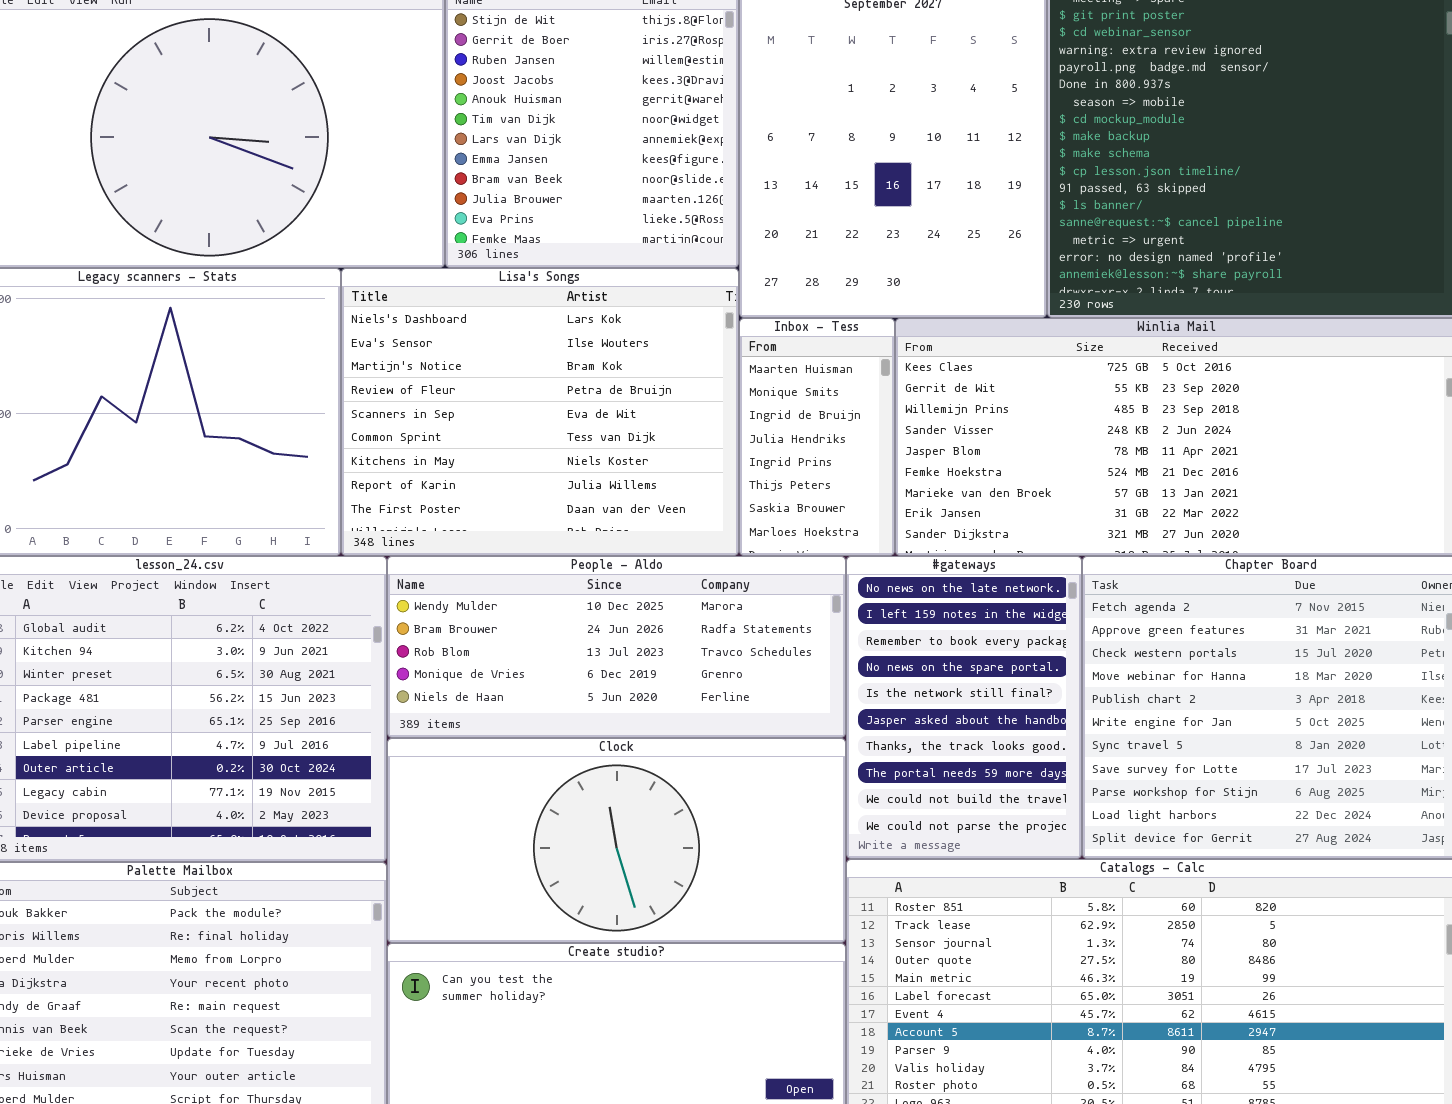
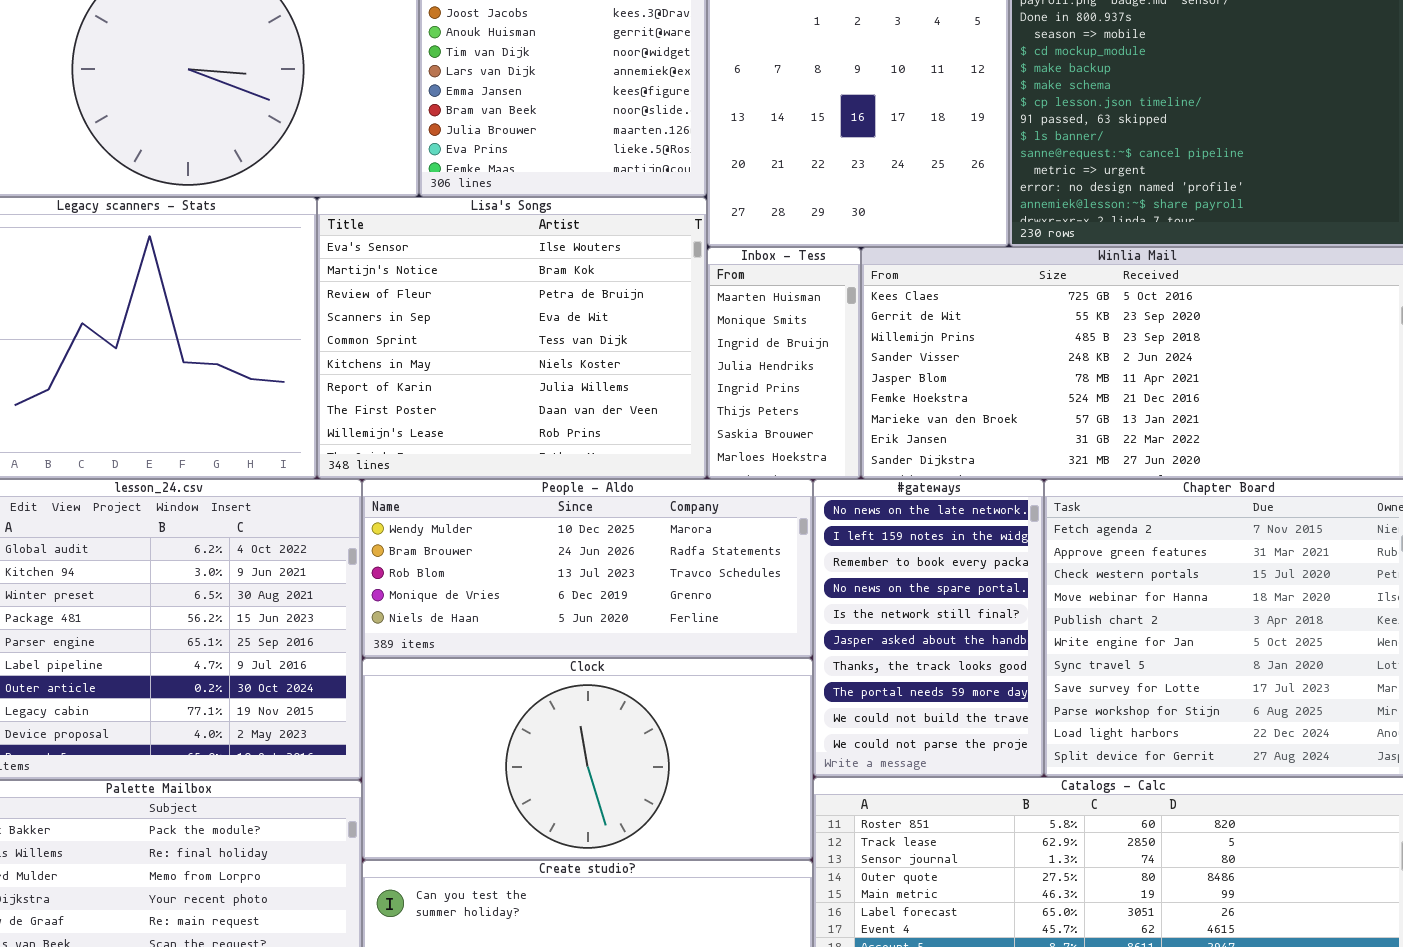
Lisa's Songs: [341,268,739,556] -> [317,197,707,479], scrolled down 1 row

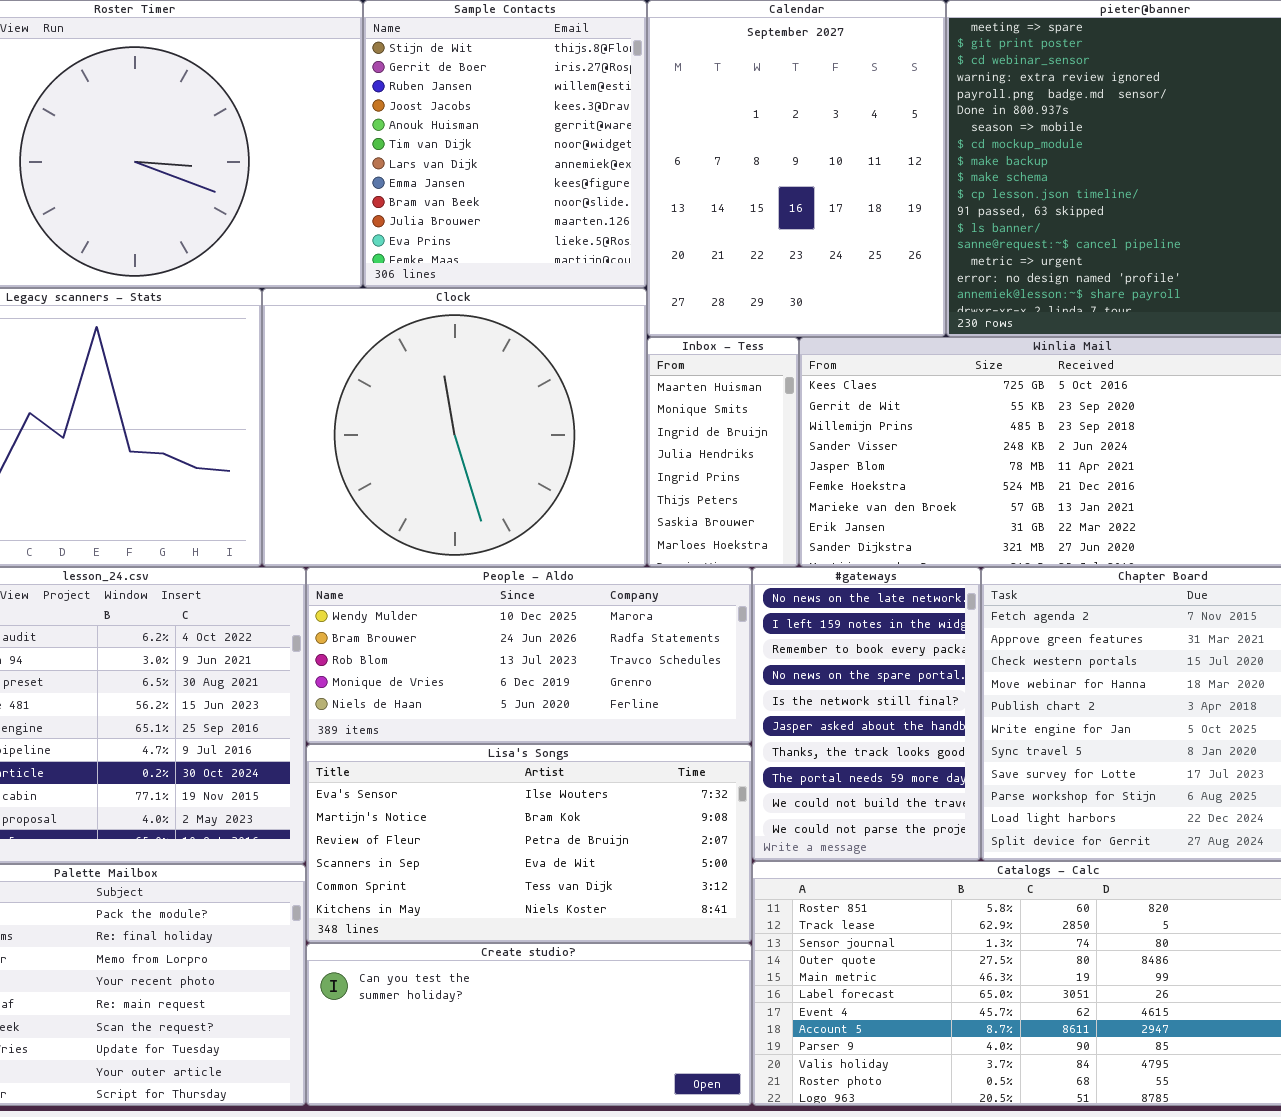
Lisa's Songs: [317,197,707,479] -> [306,744,752,943], moved, resized
Clock: [362,658,813,860] -> [262,288,647,567], moved, resized

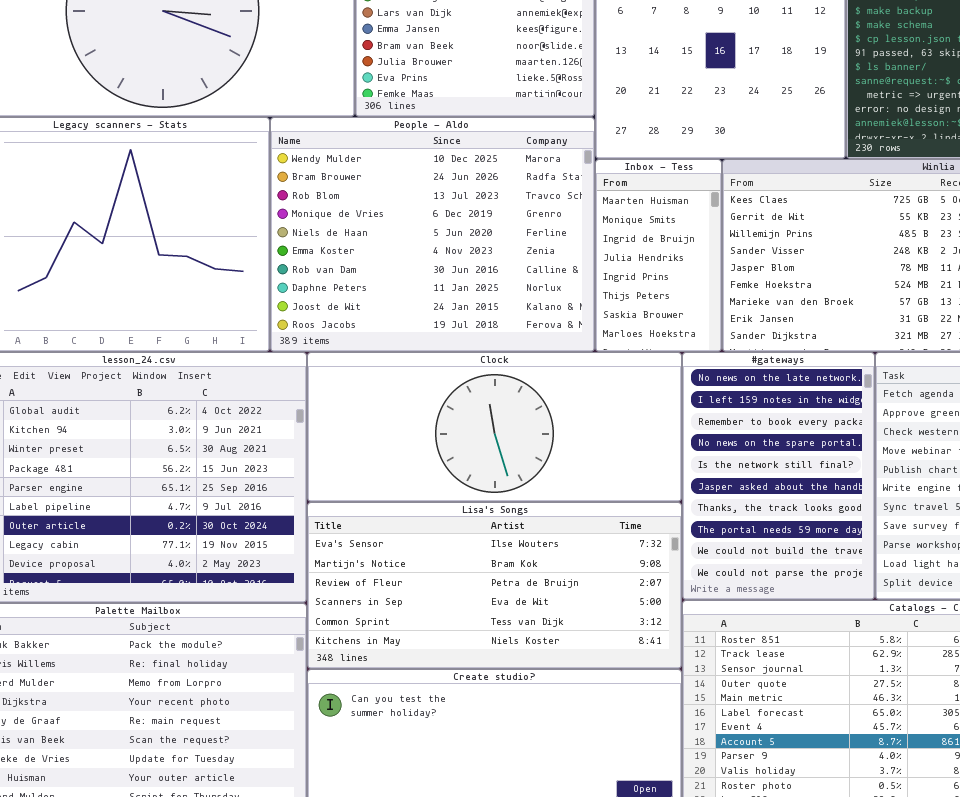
Clock: [262,288,647,567] -> [307,352,682,502], moved, resized
People - Aldo: [306,567,752,744] -> [270,117,595,352], moved, resized

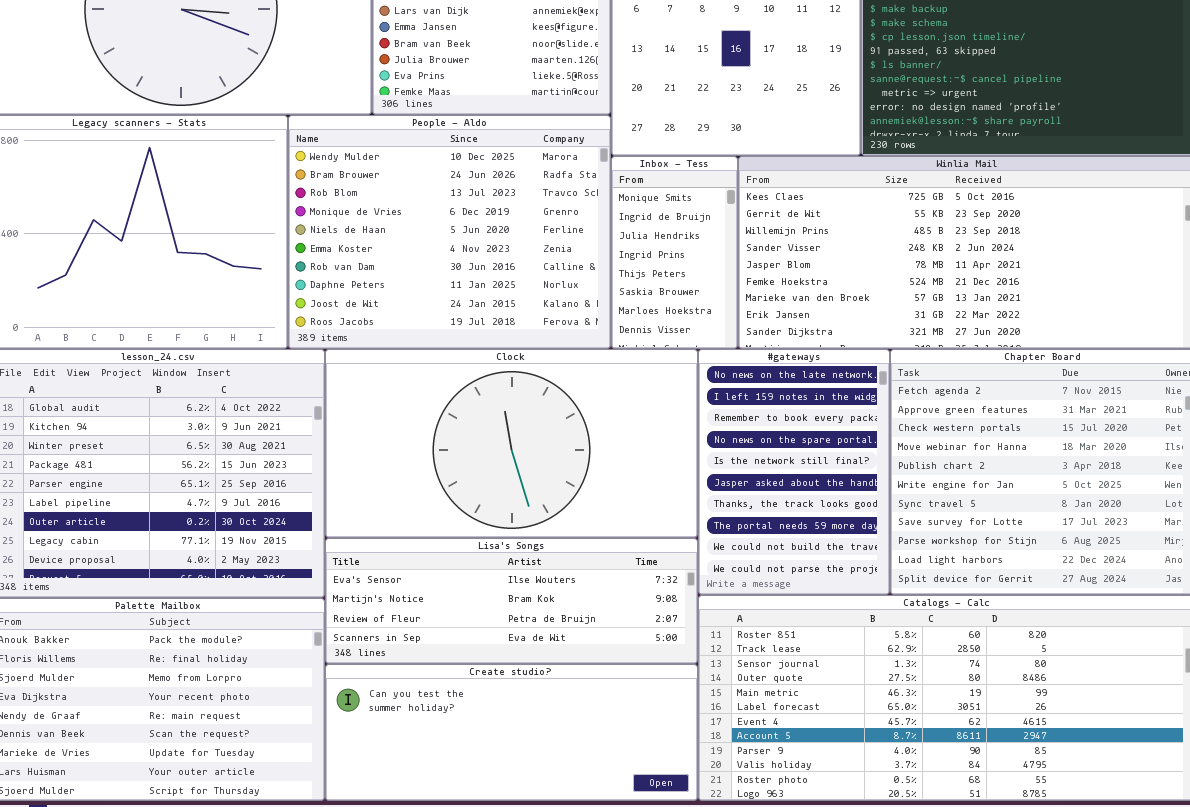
Inbox - Tess: [595,159,722,352] -> [611,156,738,349], scrolled down 1 row
Clock: [307,352,682,502] -> [325,349,698,538], resized
Lisa's Songs: [307,502,682,669] -> [325,538,698,664], resized

